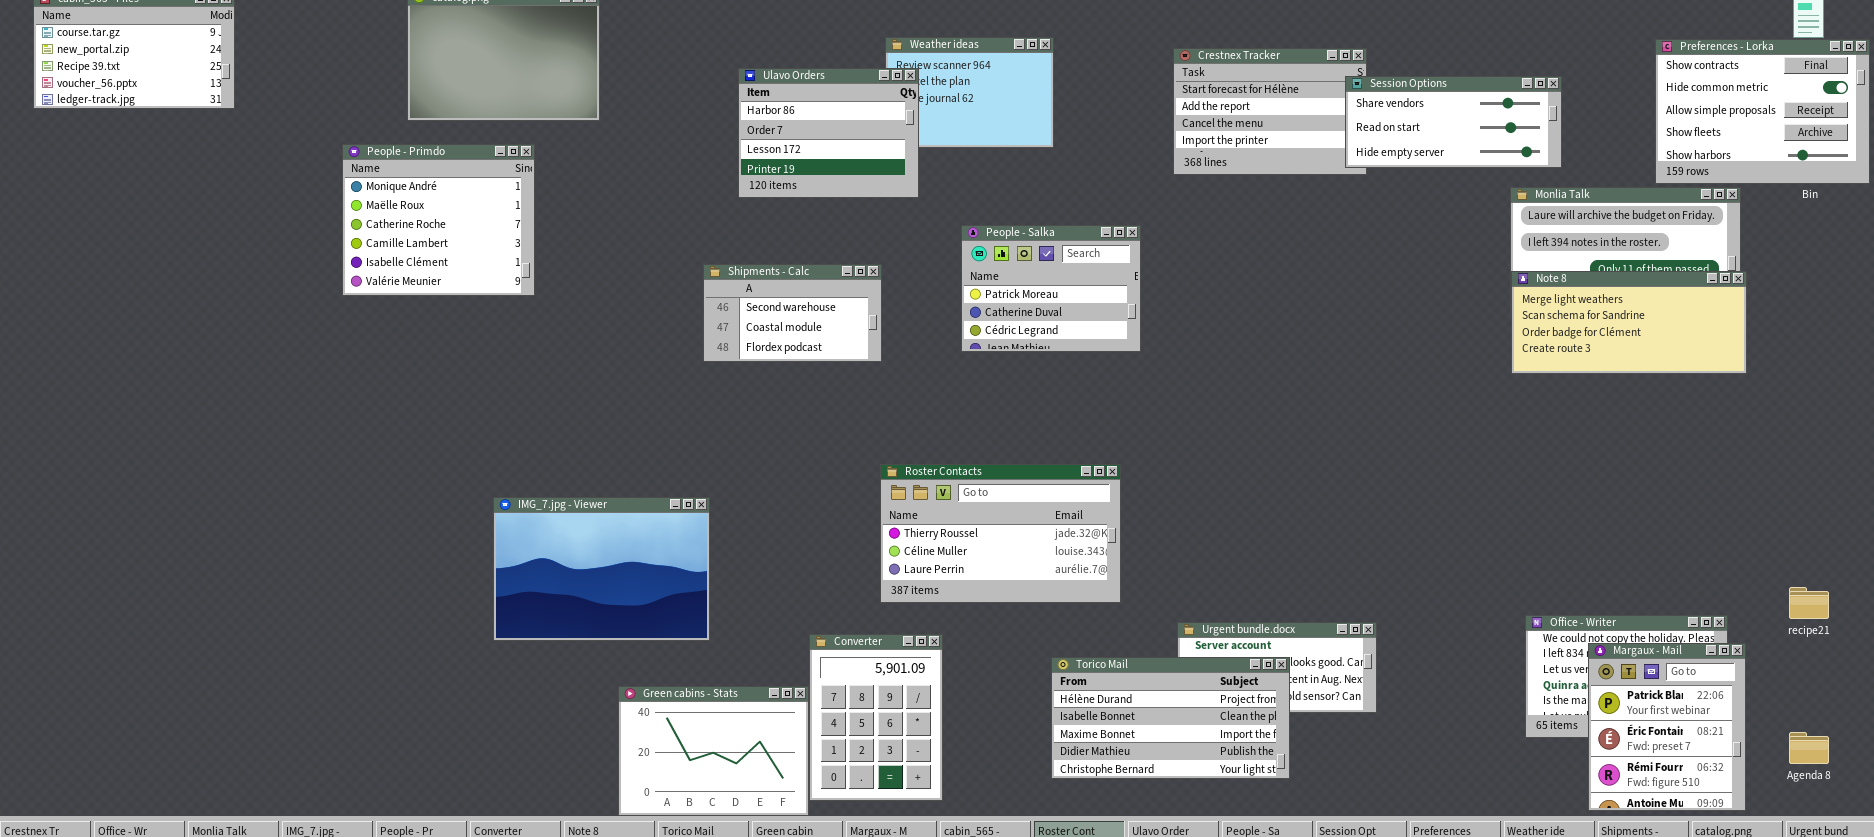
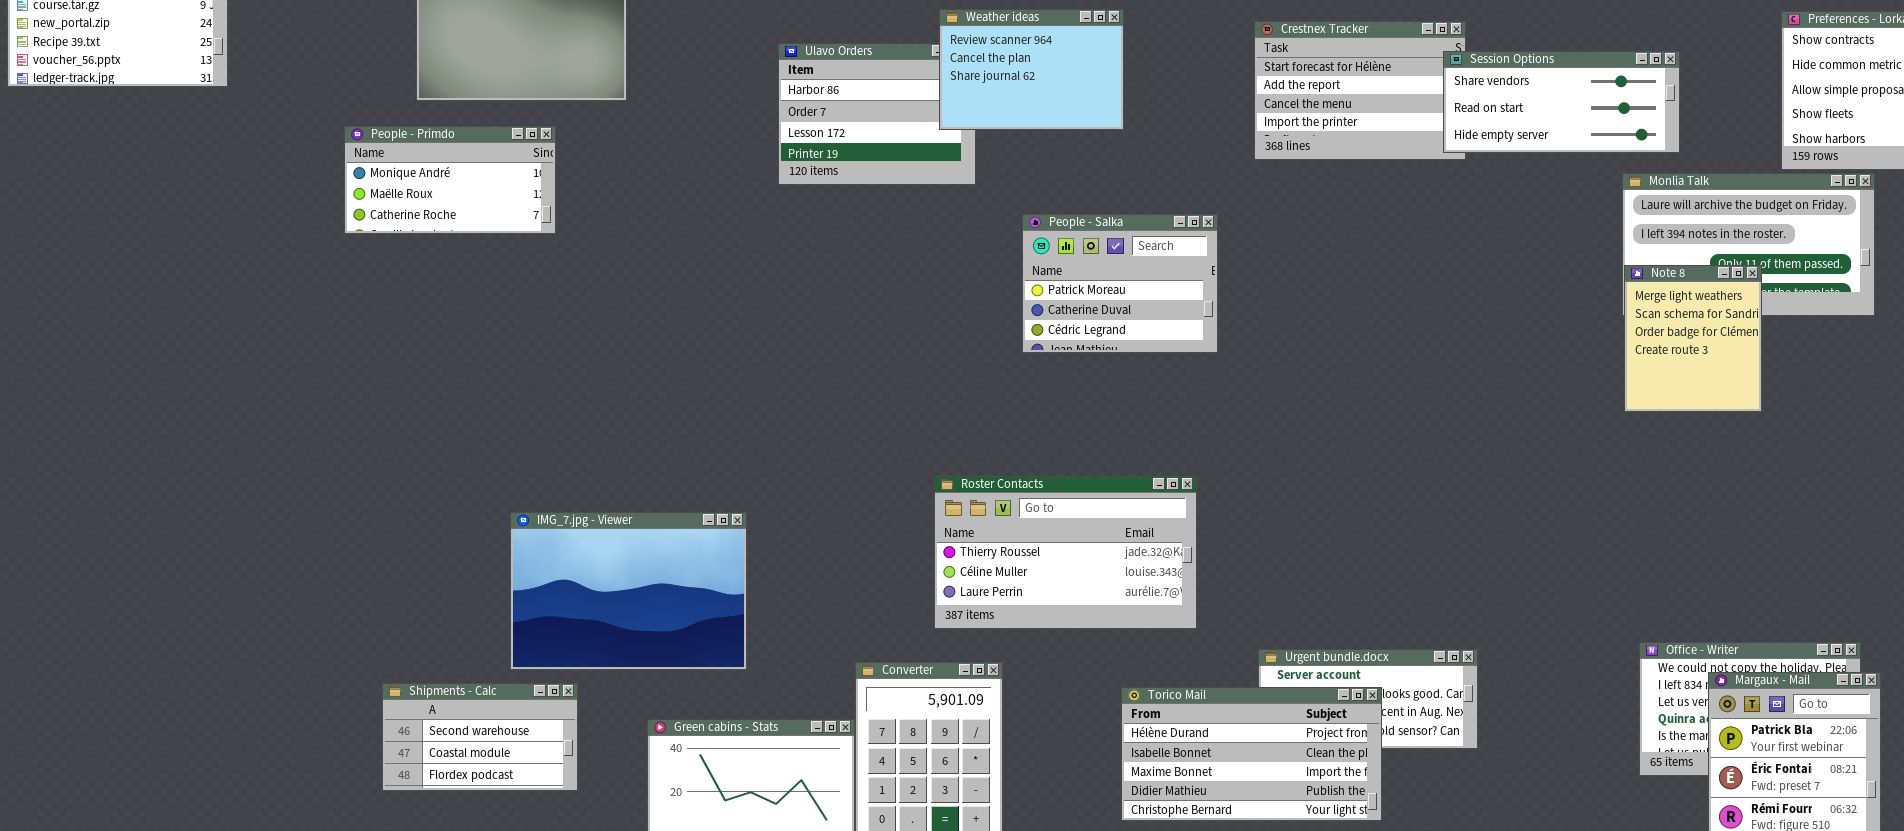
Weather ideas: [885,37,1054,148] -> [939,9,1124,130], raised
People - Primdo: [342,144,535,296] -> [344,126,556,234], resized
Shipments - Calc: [703,264,882,362] -> [382,683,578,791], moved
Note 8: [1511,271,1747,374] -> [1624,265,1762,412], resized

